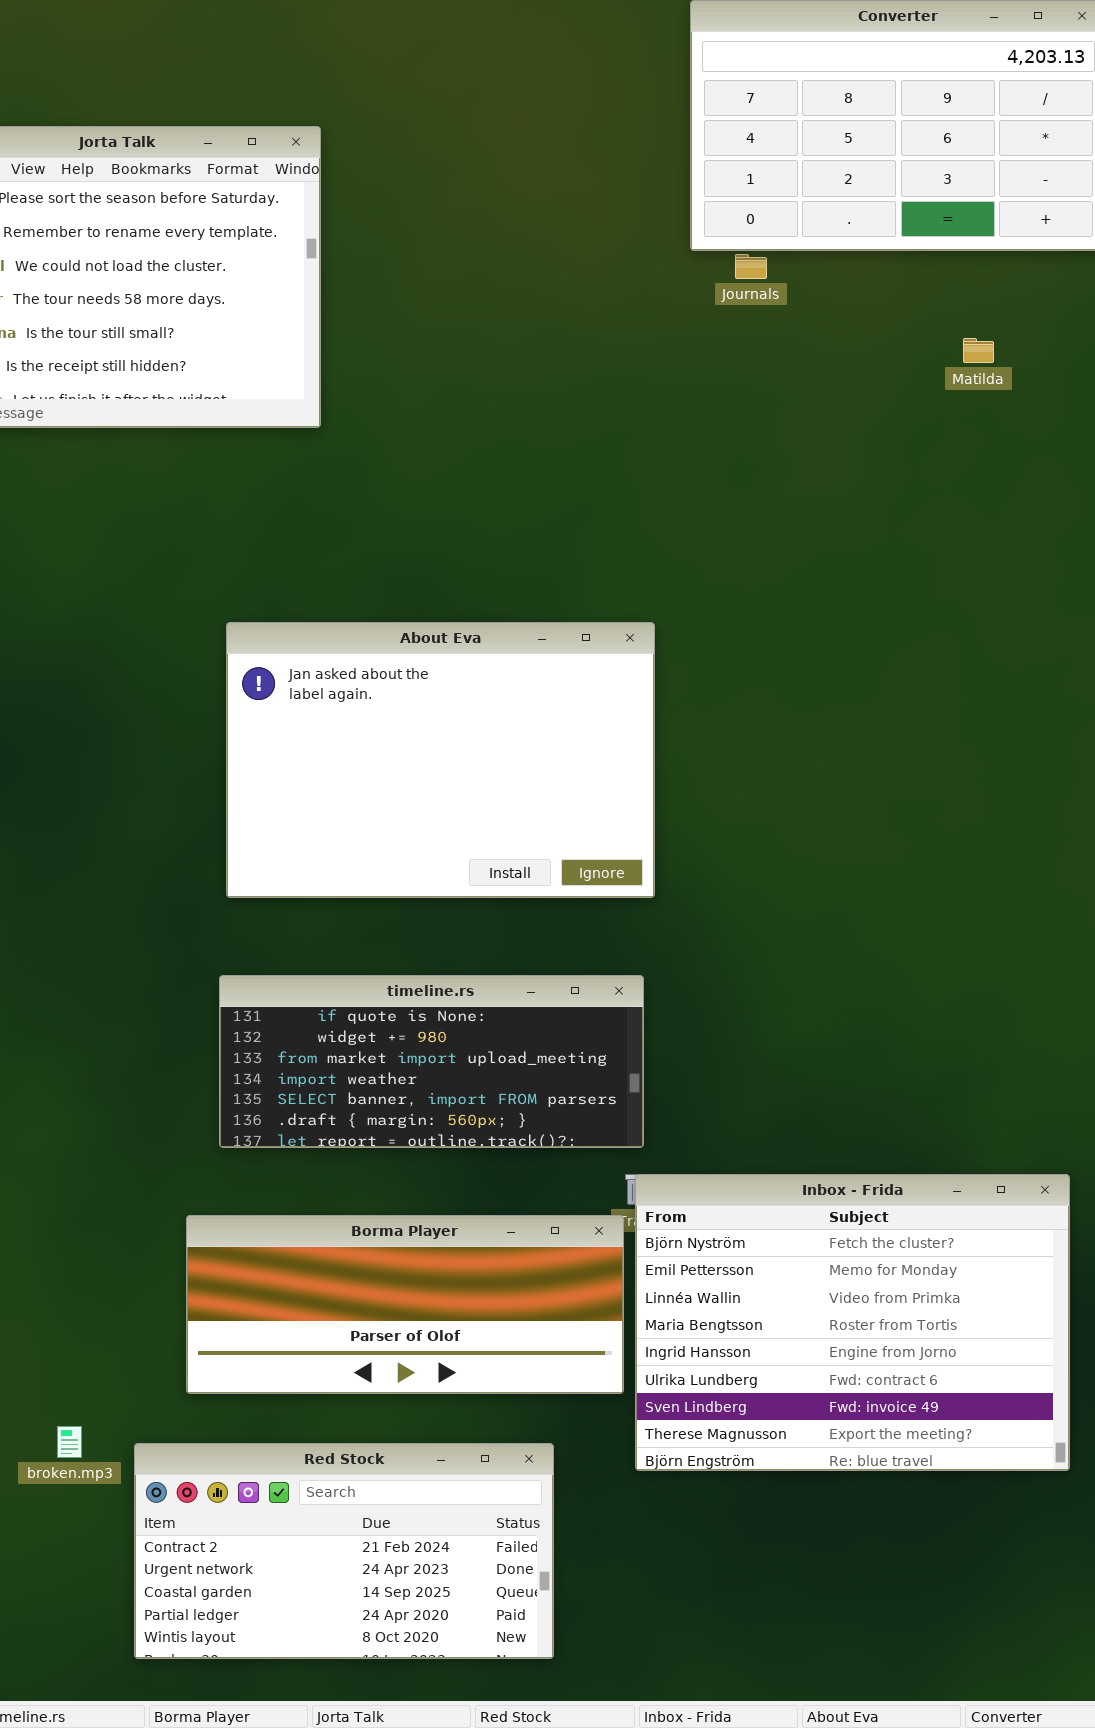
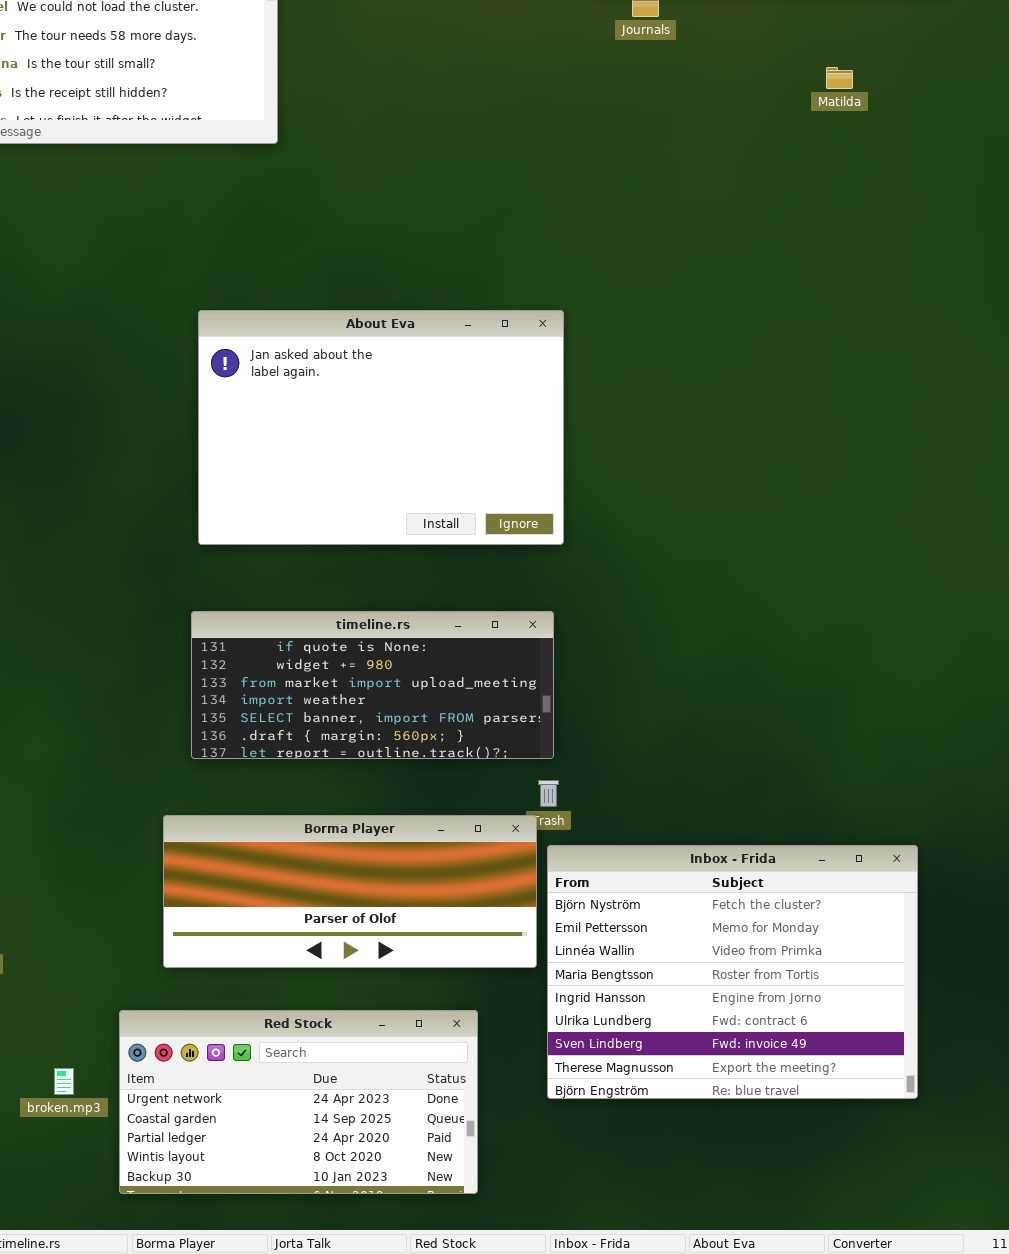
Inbox - Frida: [635,1174,1070,1471] -> [547,845,918,1099], moved
broken.mp3: [57,1426,82,1458] -> [54,1068,74,1095], moved
Red Stock: [134,1443,554,1659] -> [119,1010,478,1194], scrolled down 1 row

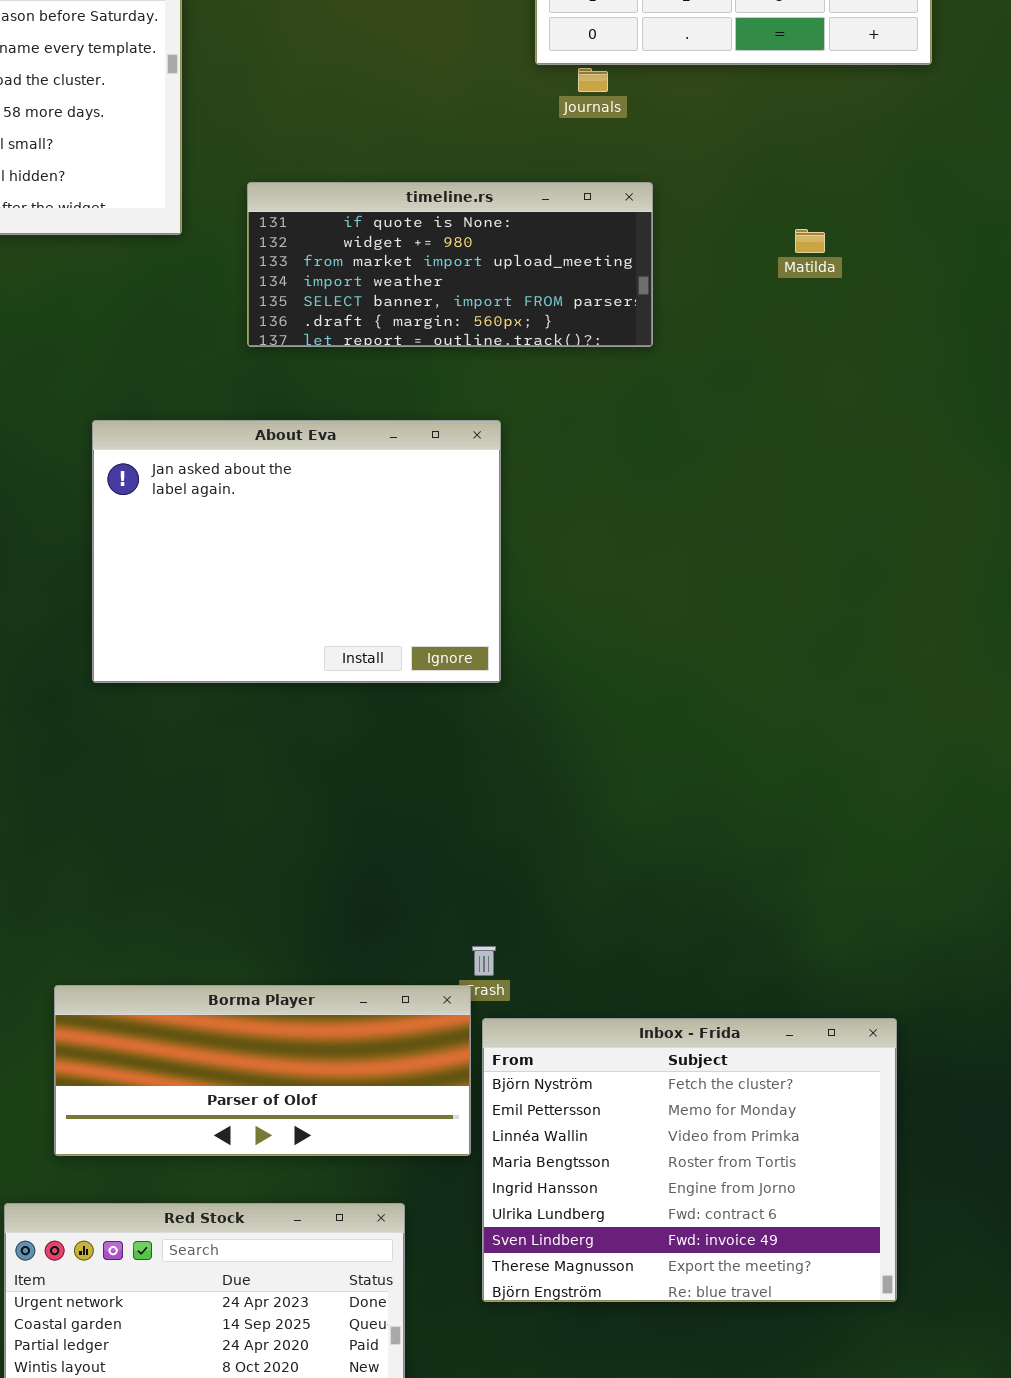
Matilda: [826,67,853,89] -> [795,229,825,253], moved
timeline.rs: [191,611,554,759] -> [247,182,653,347], moved

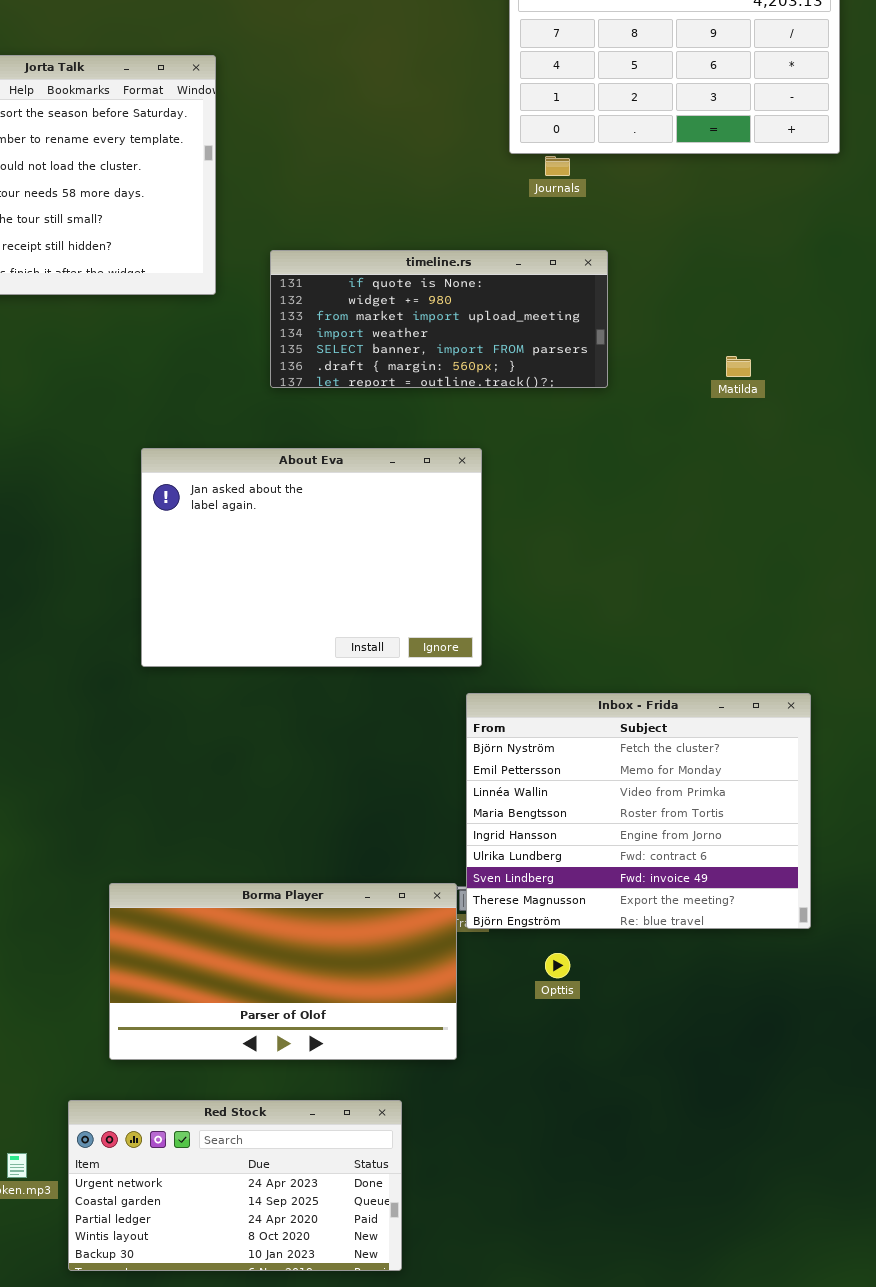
Matilda: [795,229,825,253] -> [726,356,751,377], moved
Borma Player: [54,985,471,1156] -> [109,883,457,1060], resized
Inbox - Frida: [482,1018,897,1302] -> [466,693,811,929], moved

